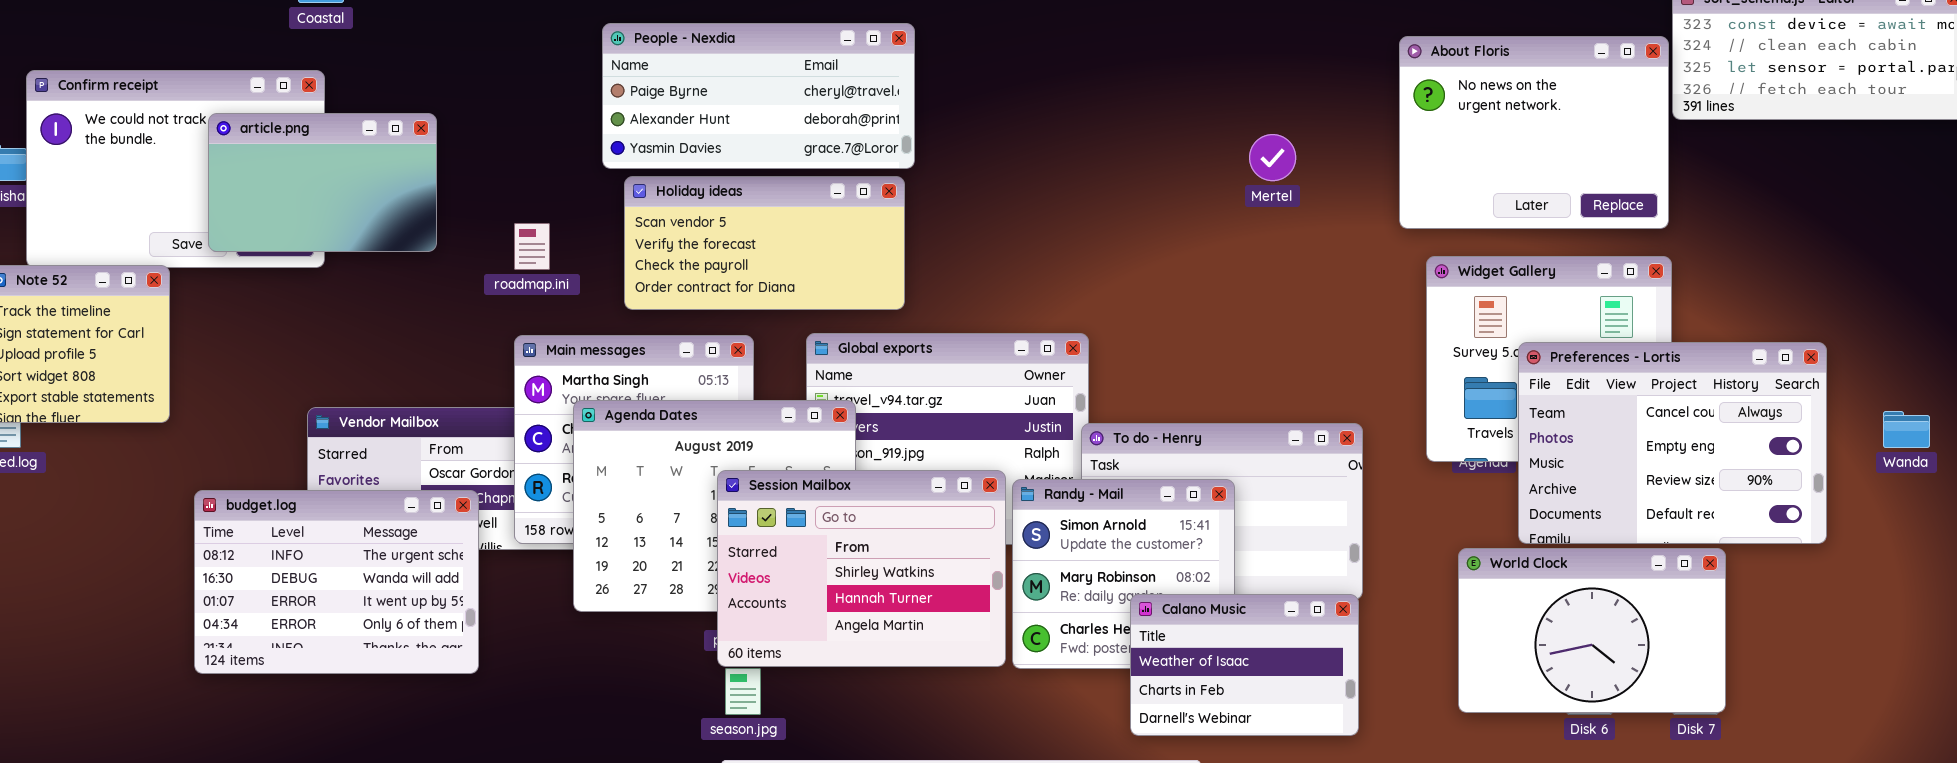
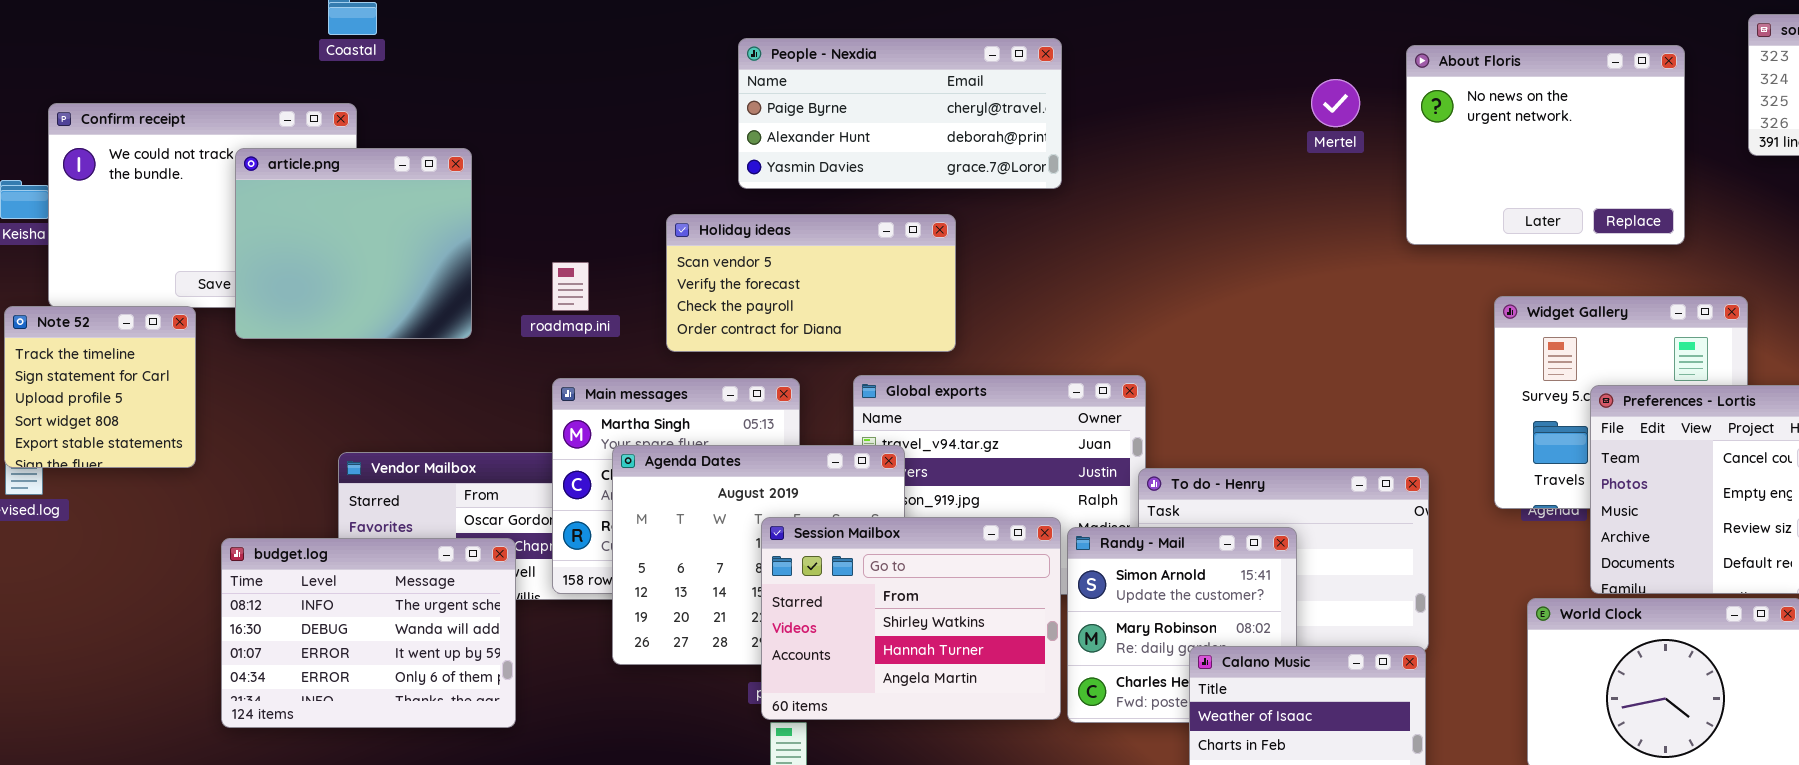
People - Nexdia: [602,23,915,169] -> [738,38,1062,189], moved
About Floris: [1399,36,1669,229] -> [1406,45,1685,245], moved
article.png: [208,113,437,252] -> [235,148,472,339], resized
Mertel: [1249,134,1296,181] -> [1311,79,1360,127], moved

